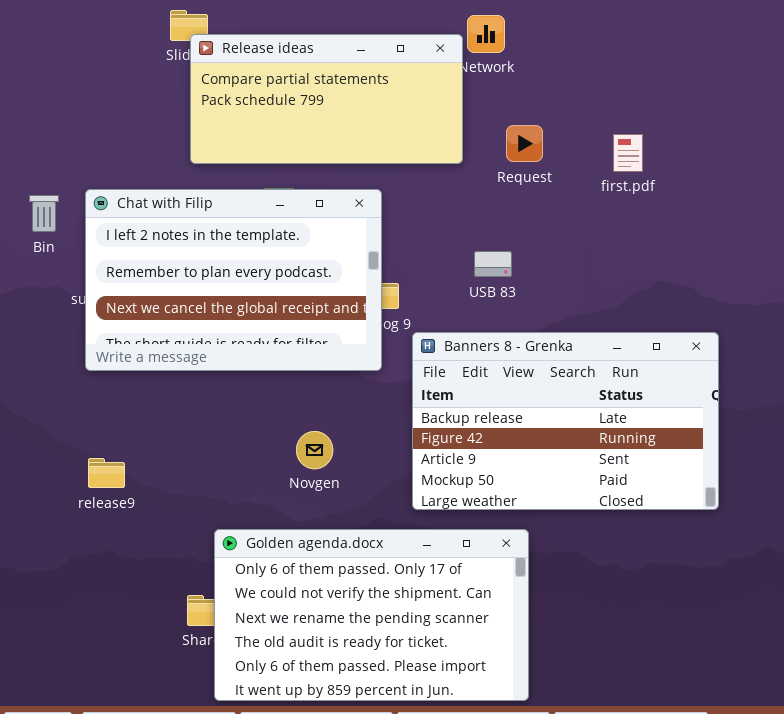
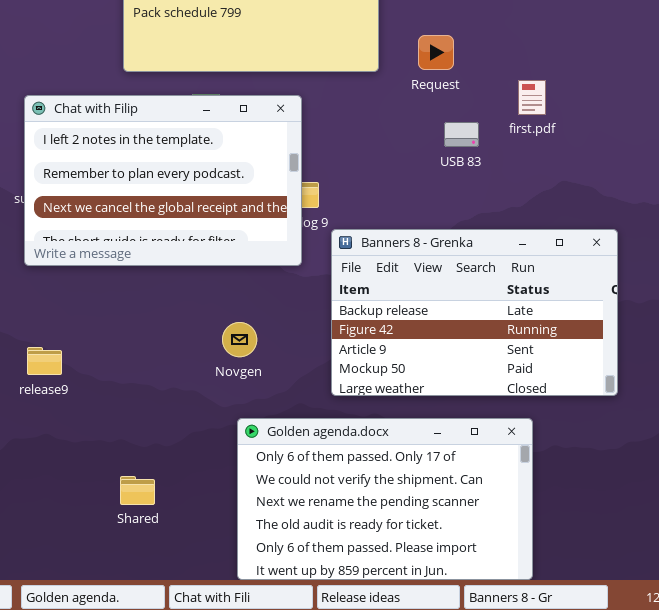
first.pdf: [613,134,643,172] -> [518,80,546,115], moved
USB 83: [474,251,512,277] -> [444,122,479,147], moved
Golden agenda.docx: [214,529,529,701] -> [237,418,533,580], moved

